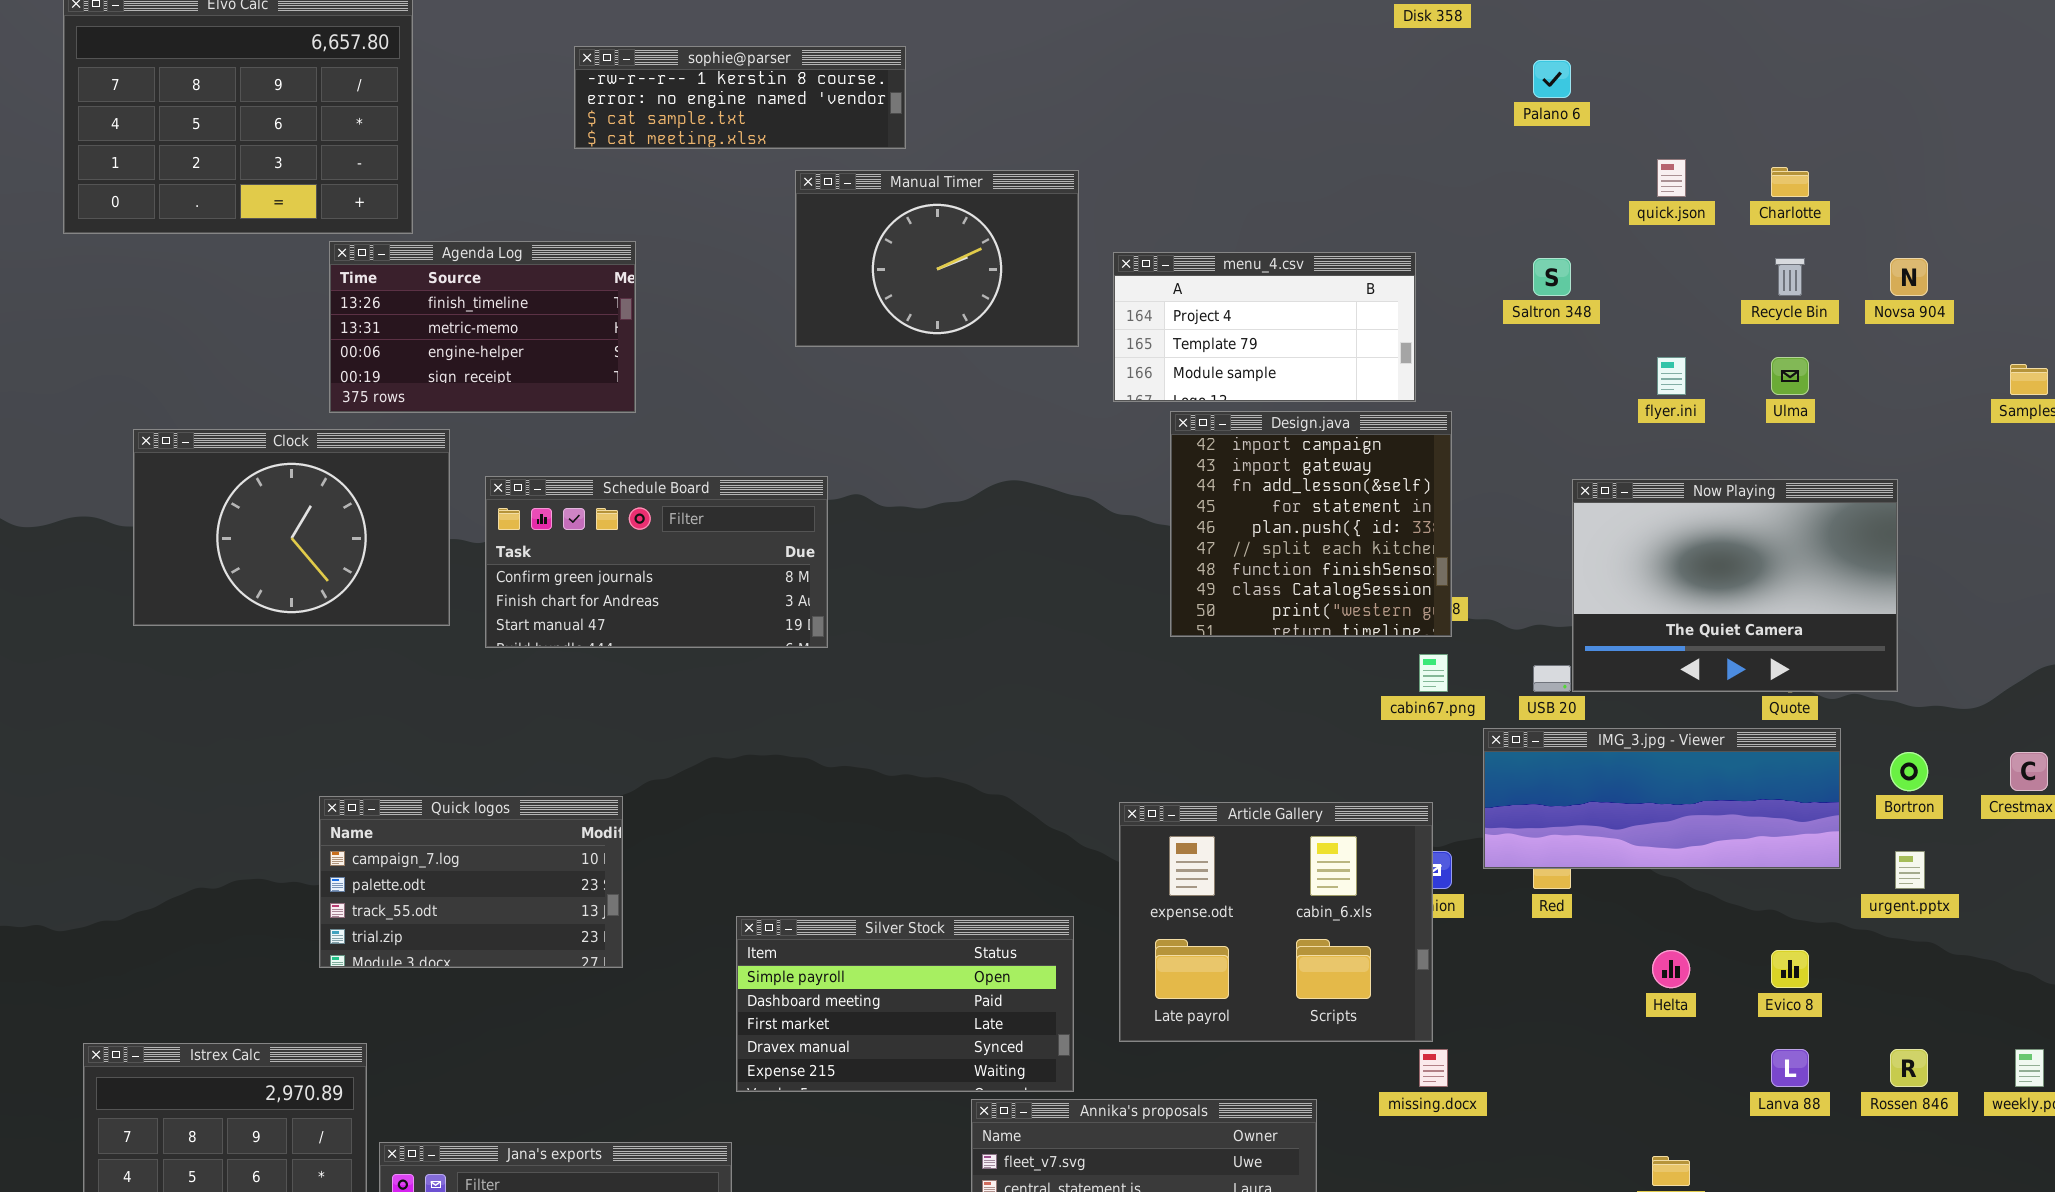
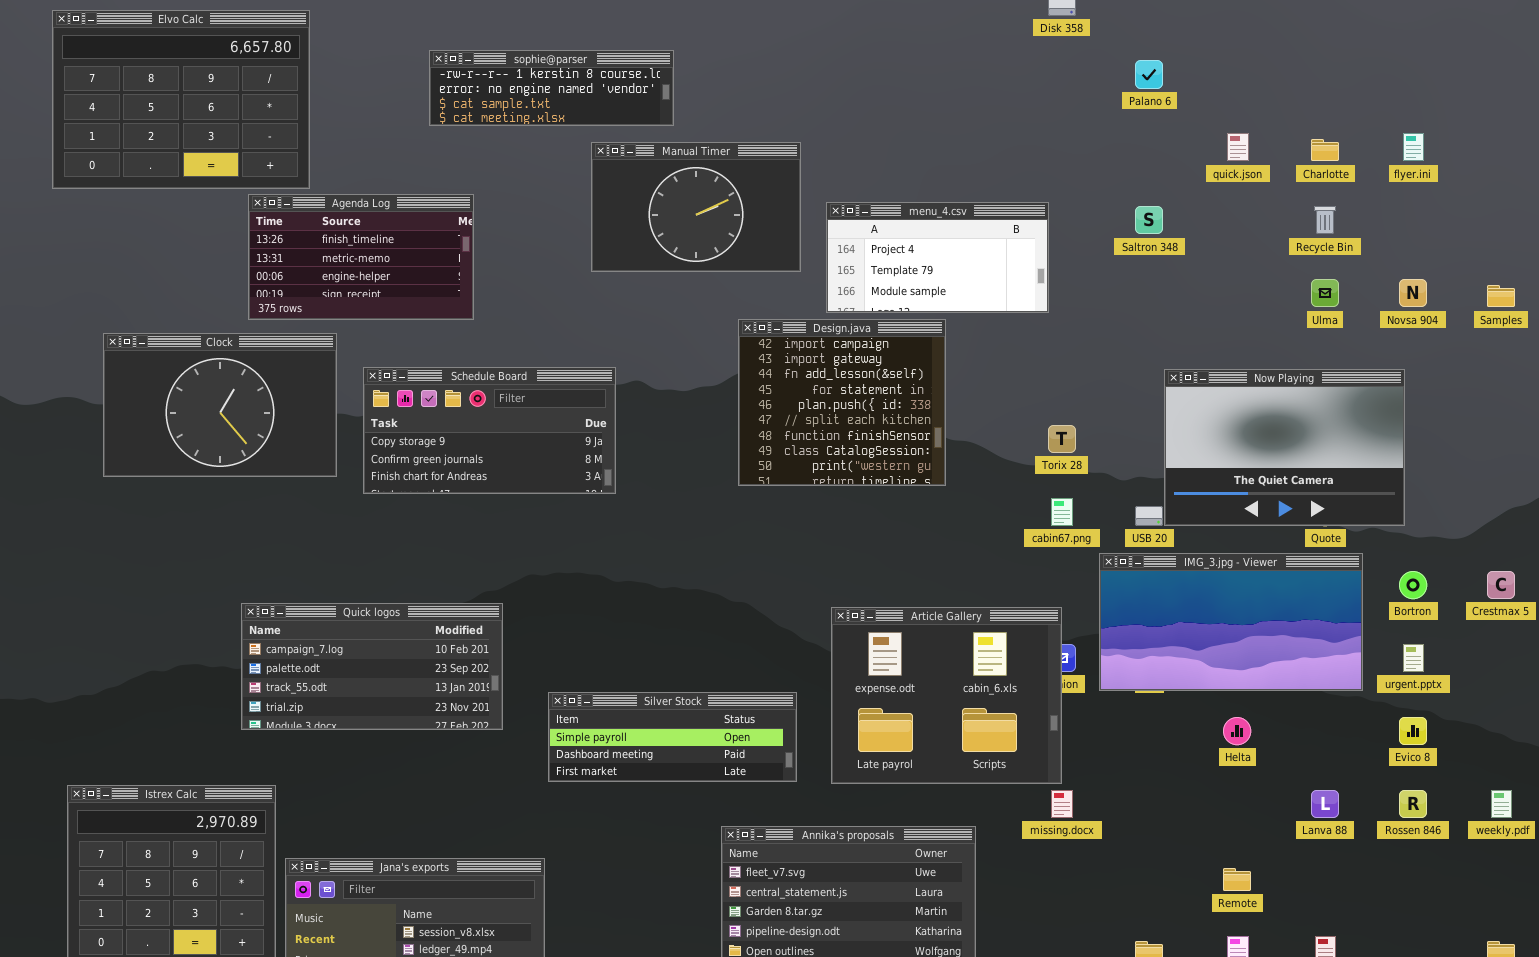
Novsa 904: [1890,258,1928,296] -> [1399,279,1427,307], moved
flyer.ini: [1657,357,1686,395] -> [1403,133,1424,161], moved
Design.java: [1170,411,1452,637] -> [738,319,946,486], moved
Schedule Board: [485,476,828,648] -> [363,367,616,494], scrolled up 1 row
IMG_3.jpg - Viewer: [1483,728,1841,869] -> [1099,553,1363,691], resized
Quick logos: [319,796,623,968] -> [241,603,503,730], resized
Silver Stock: [736,916,1074,1092] -> [548,692,797,782], resized
Evico 8: [1771,950,1809,988] -> [1399,717,1427,745], moved

